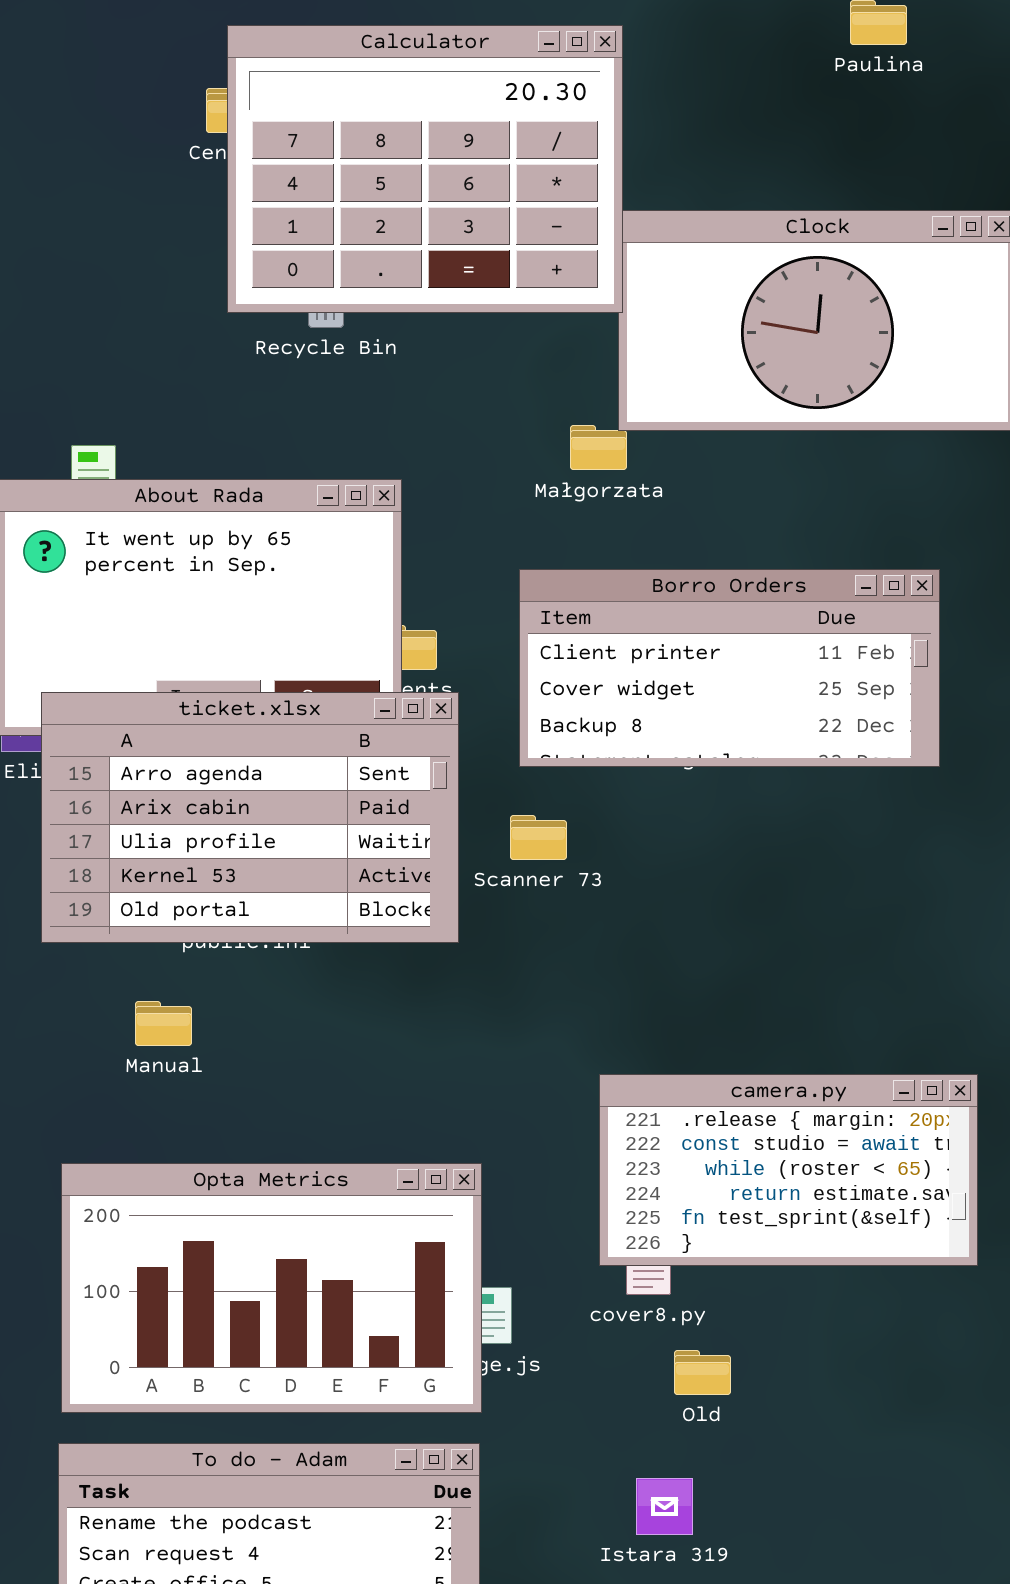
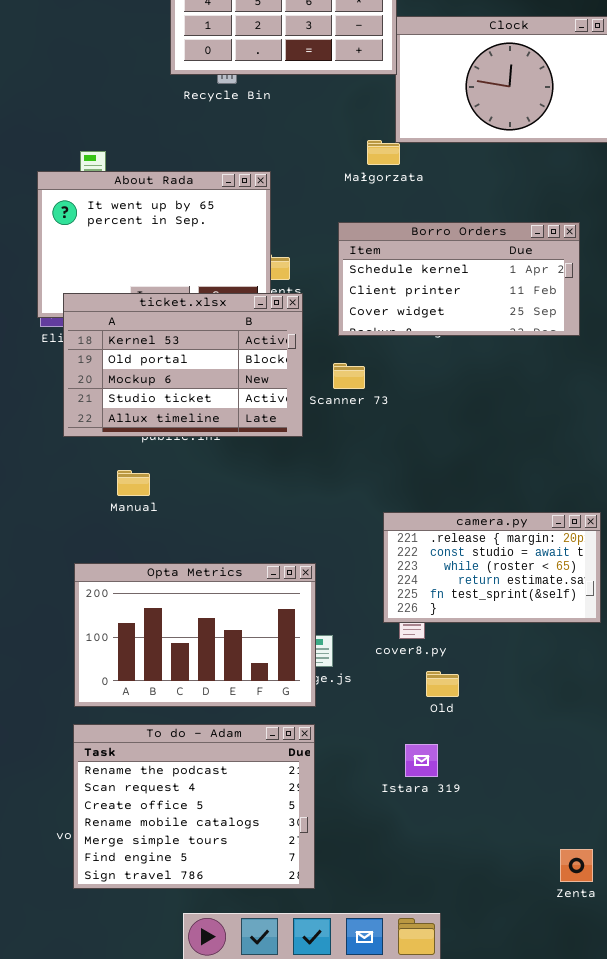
Borro Orders: [519,569,940,767] -> [338,222,580,336], scrolled up 1 row
ticket.xlsx: [41,692,459,943] -> [63,293,303,437], scrolled down 3 rows

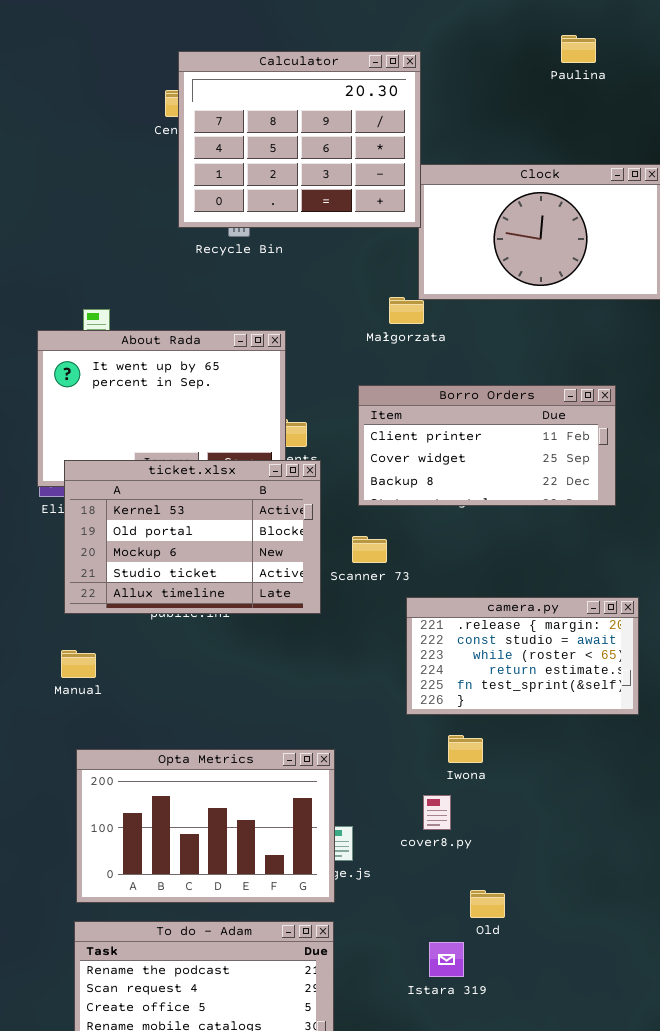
Borro Orders: [338,222,580,336] -> [358,385,616,506], scrolled down 1 row
Manual: [117,470,150,496] -> [61,650,96,678], moved
camera.py: [383,512,601,623] -> [406,597,639,715], moved
Old: [426,671,459,697] -> [470,890,505,918], moved

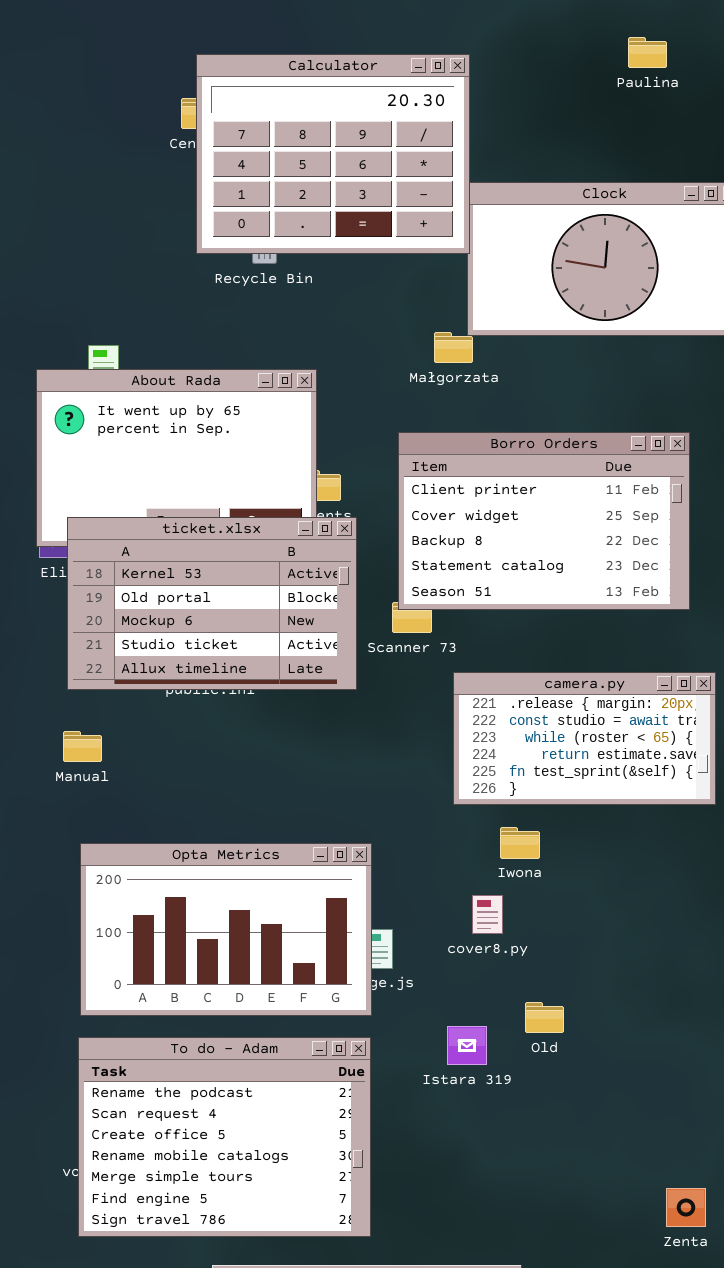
Borro Orders: [358,385,616,506] -> [398,432,690,610], resized
Istara 319: [429,942,464,977] -> [447,1026,487,1065], moved

